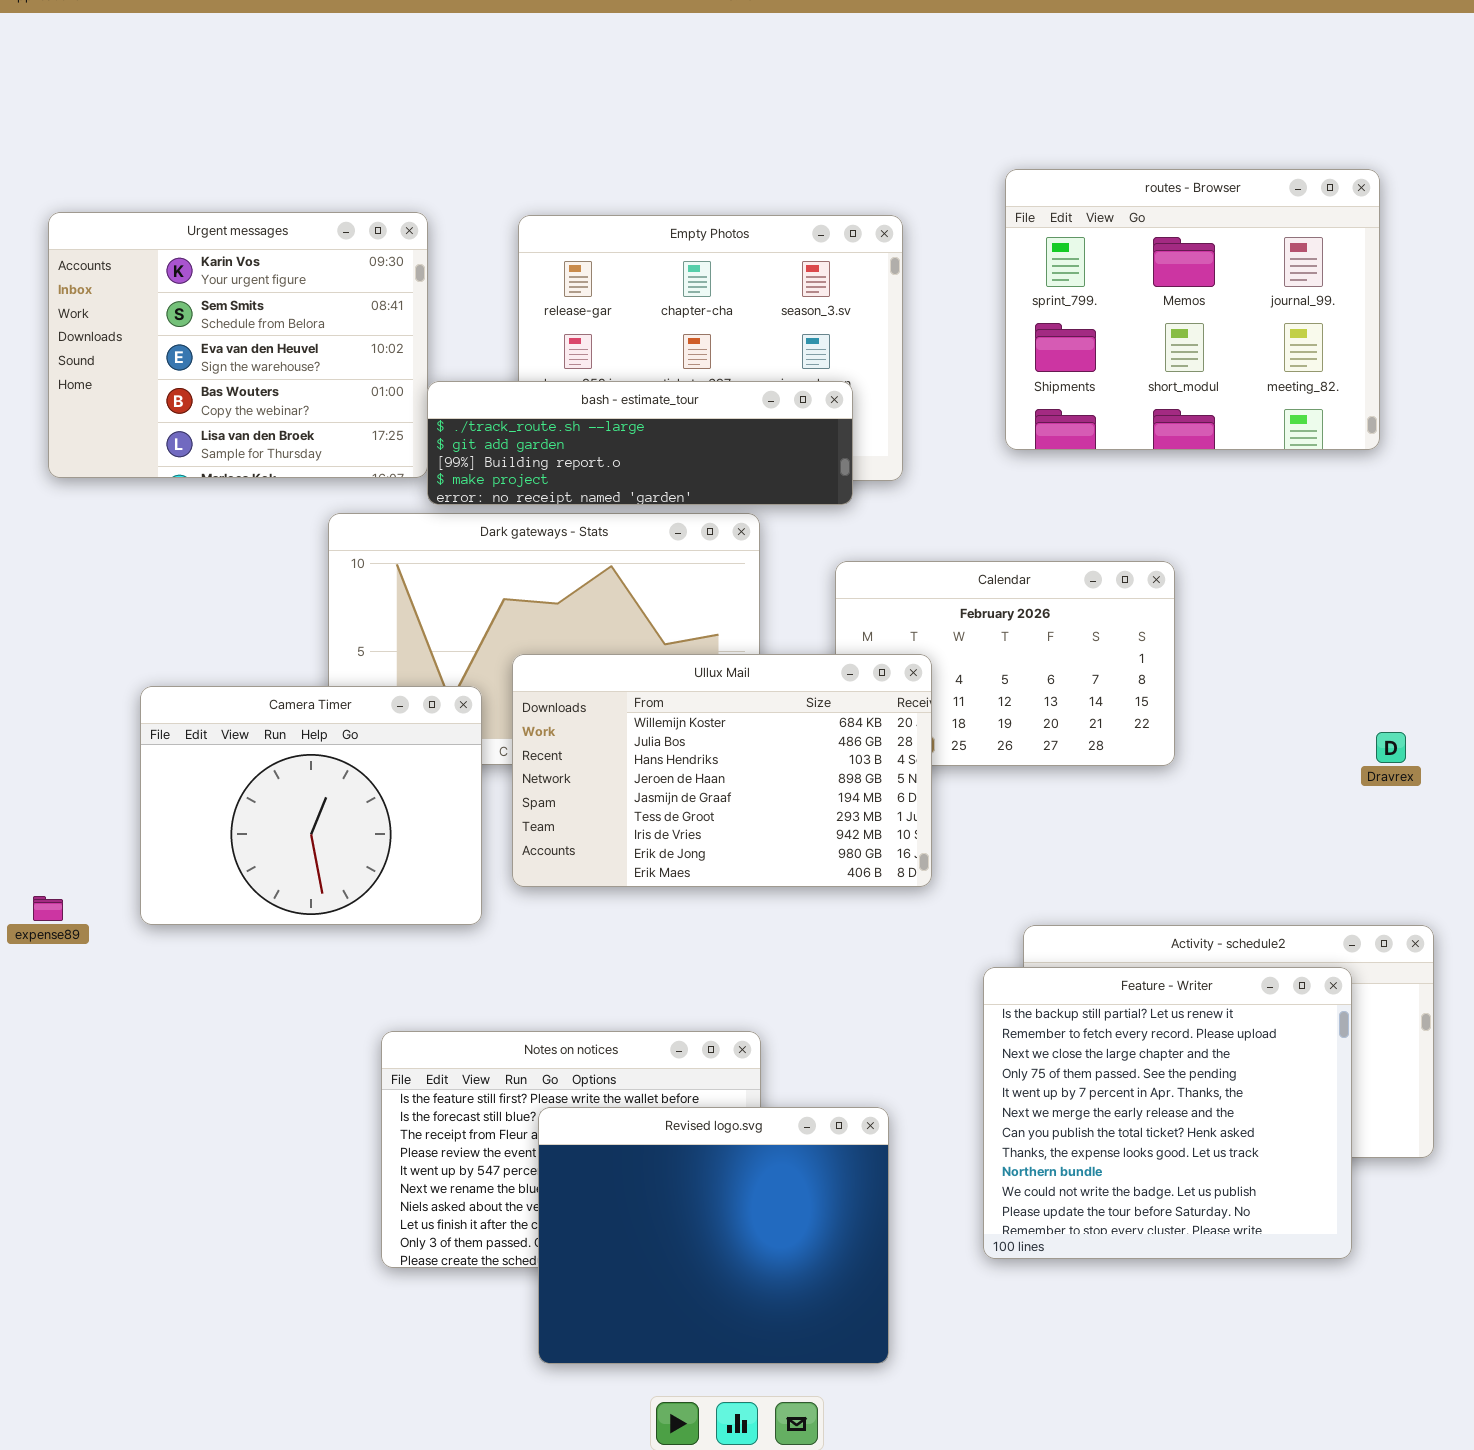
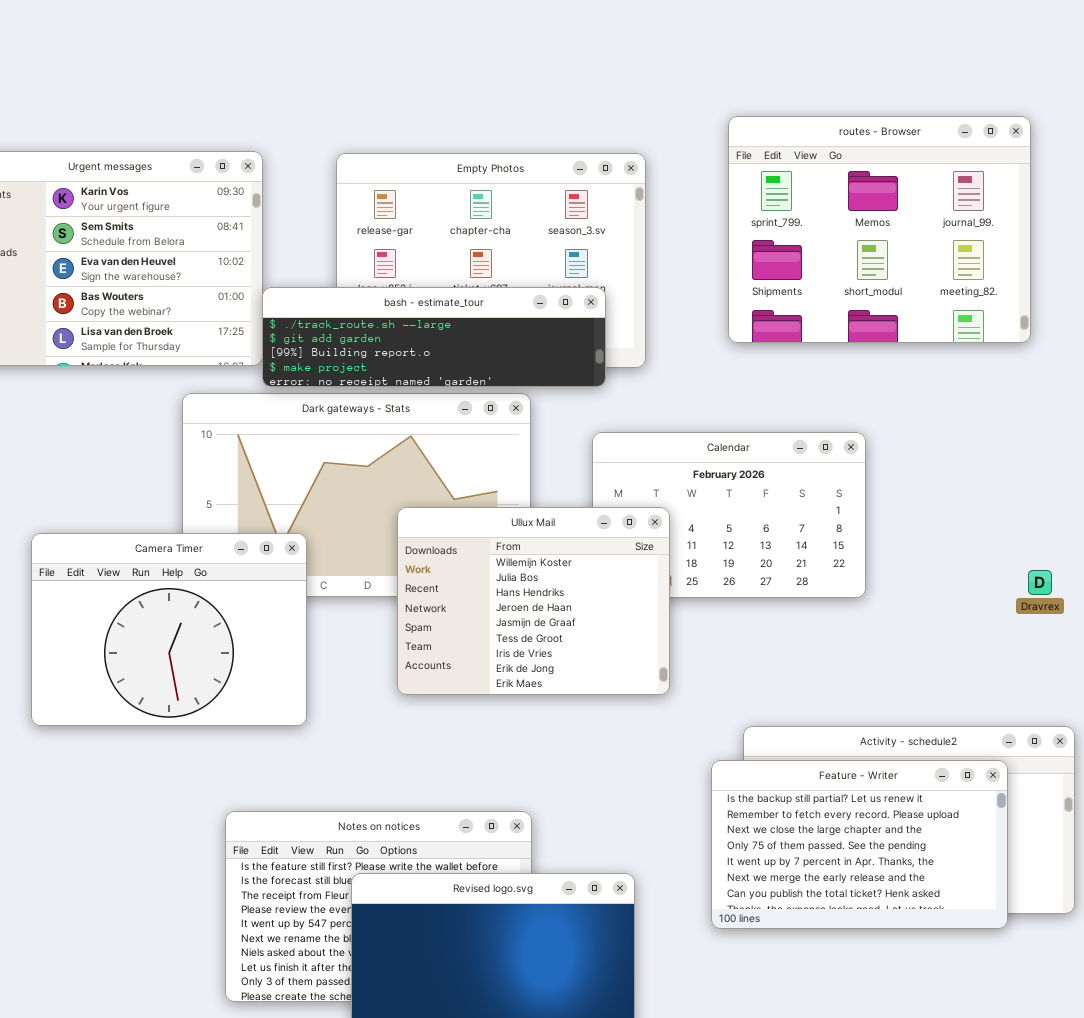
Ullux Mail: [512,654,932,887] -> [397,507,670,695], resized
Feature - Writer: [983,967,1352,1259] -> [711,760,1008,929], resized

